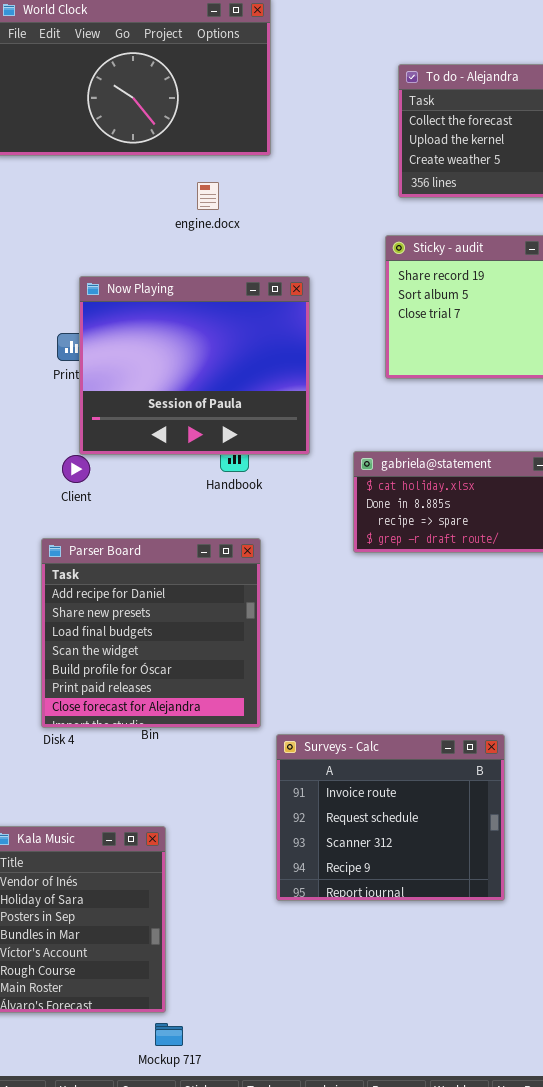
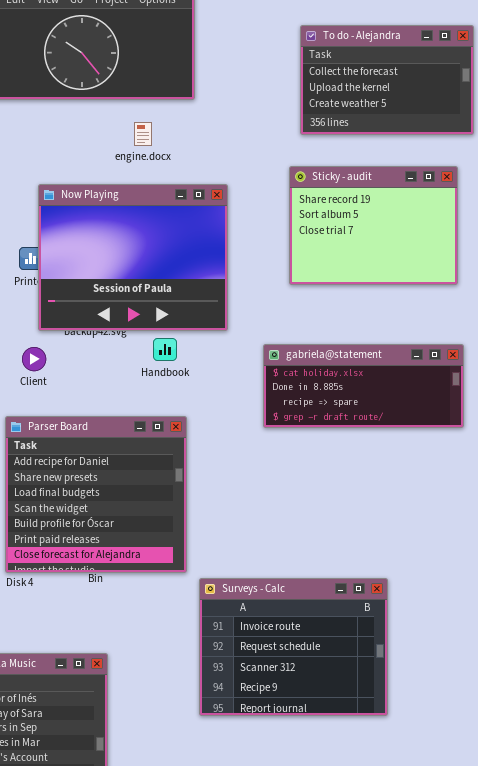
Now Playing: [79,276,310,455] -> [38,184,228,331], moved

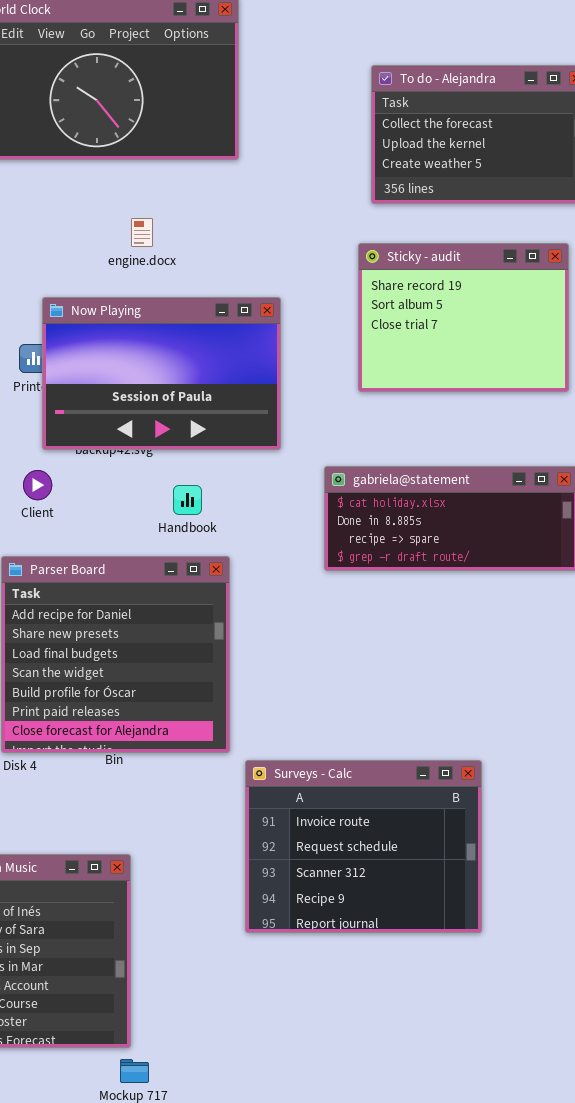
engine.docx: [134,122,152,146] -> [131,218,153,247], moved
Now Playing: [38,184,228,331] -> [42,297,281,450], resized
Handbook: [153,338,177,361] -> [173,485,202,515], moved

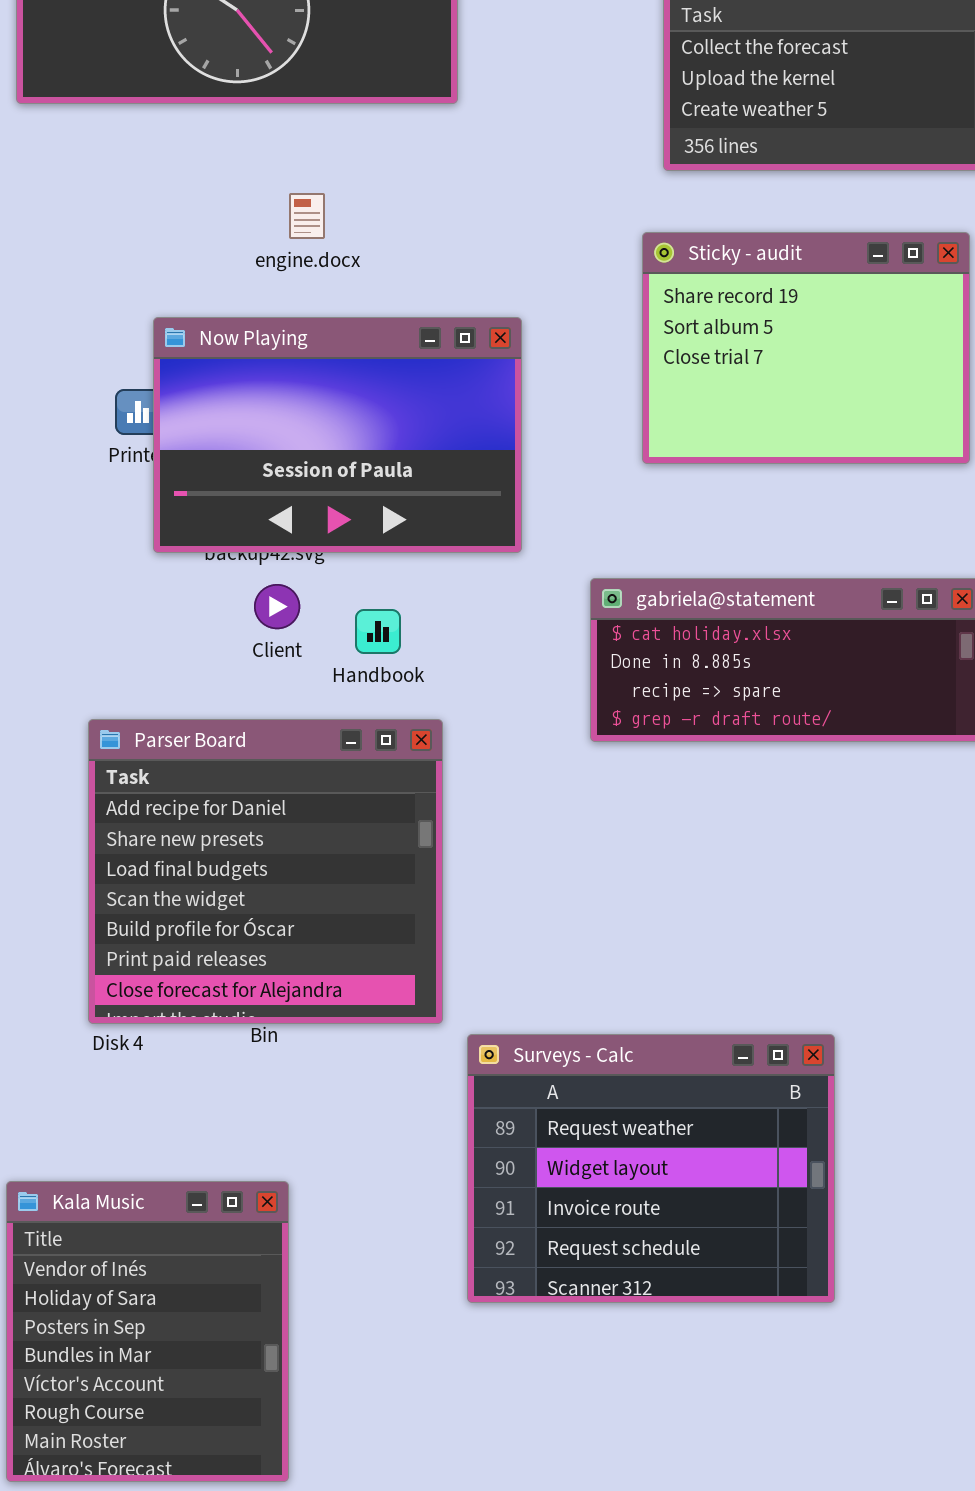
Client: [23,470,52,500] -> [254,584,300,629], moved
Surveys - Calc: [245,760,482,933] -> [467,1034,835,1303], scrolled up 2 rows

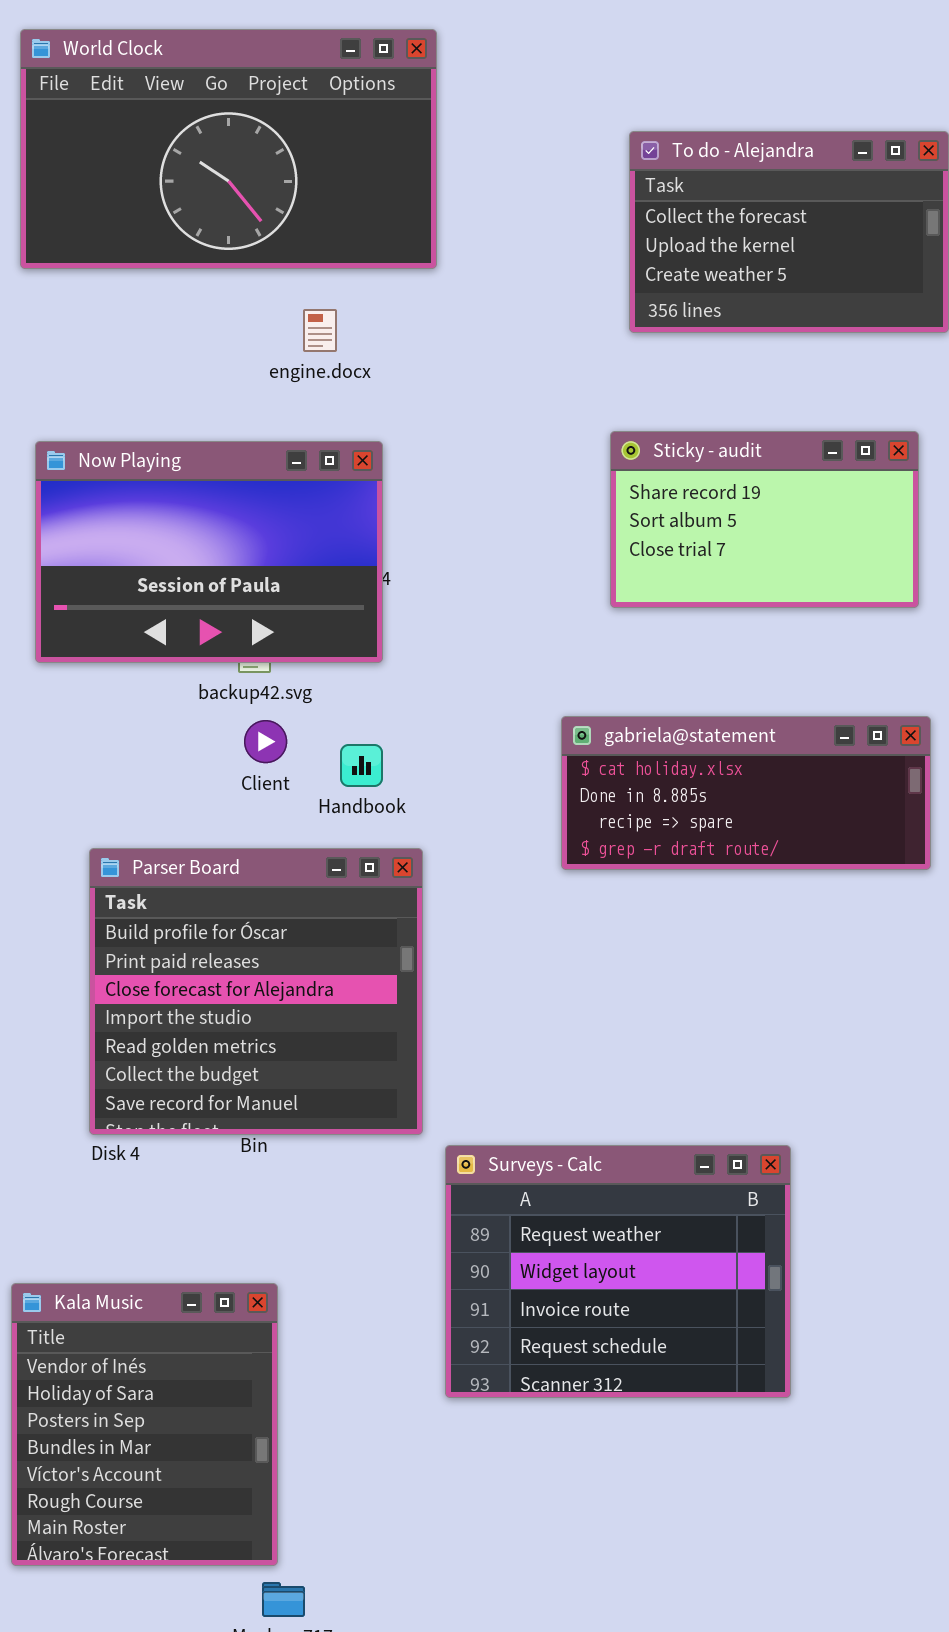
engine.docx: [289,193,325,239] -> [303,309,337,352], moved
Sticky - audit: [642,232,970,464] -> [610,431,919,608], resized
Now Playing: [153,317,522,553] -> [35,441,383,663], moved
Parser Board: [88,719,443,1024] -> [89,848,423,1135], scrolled down 4 rows

